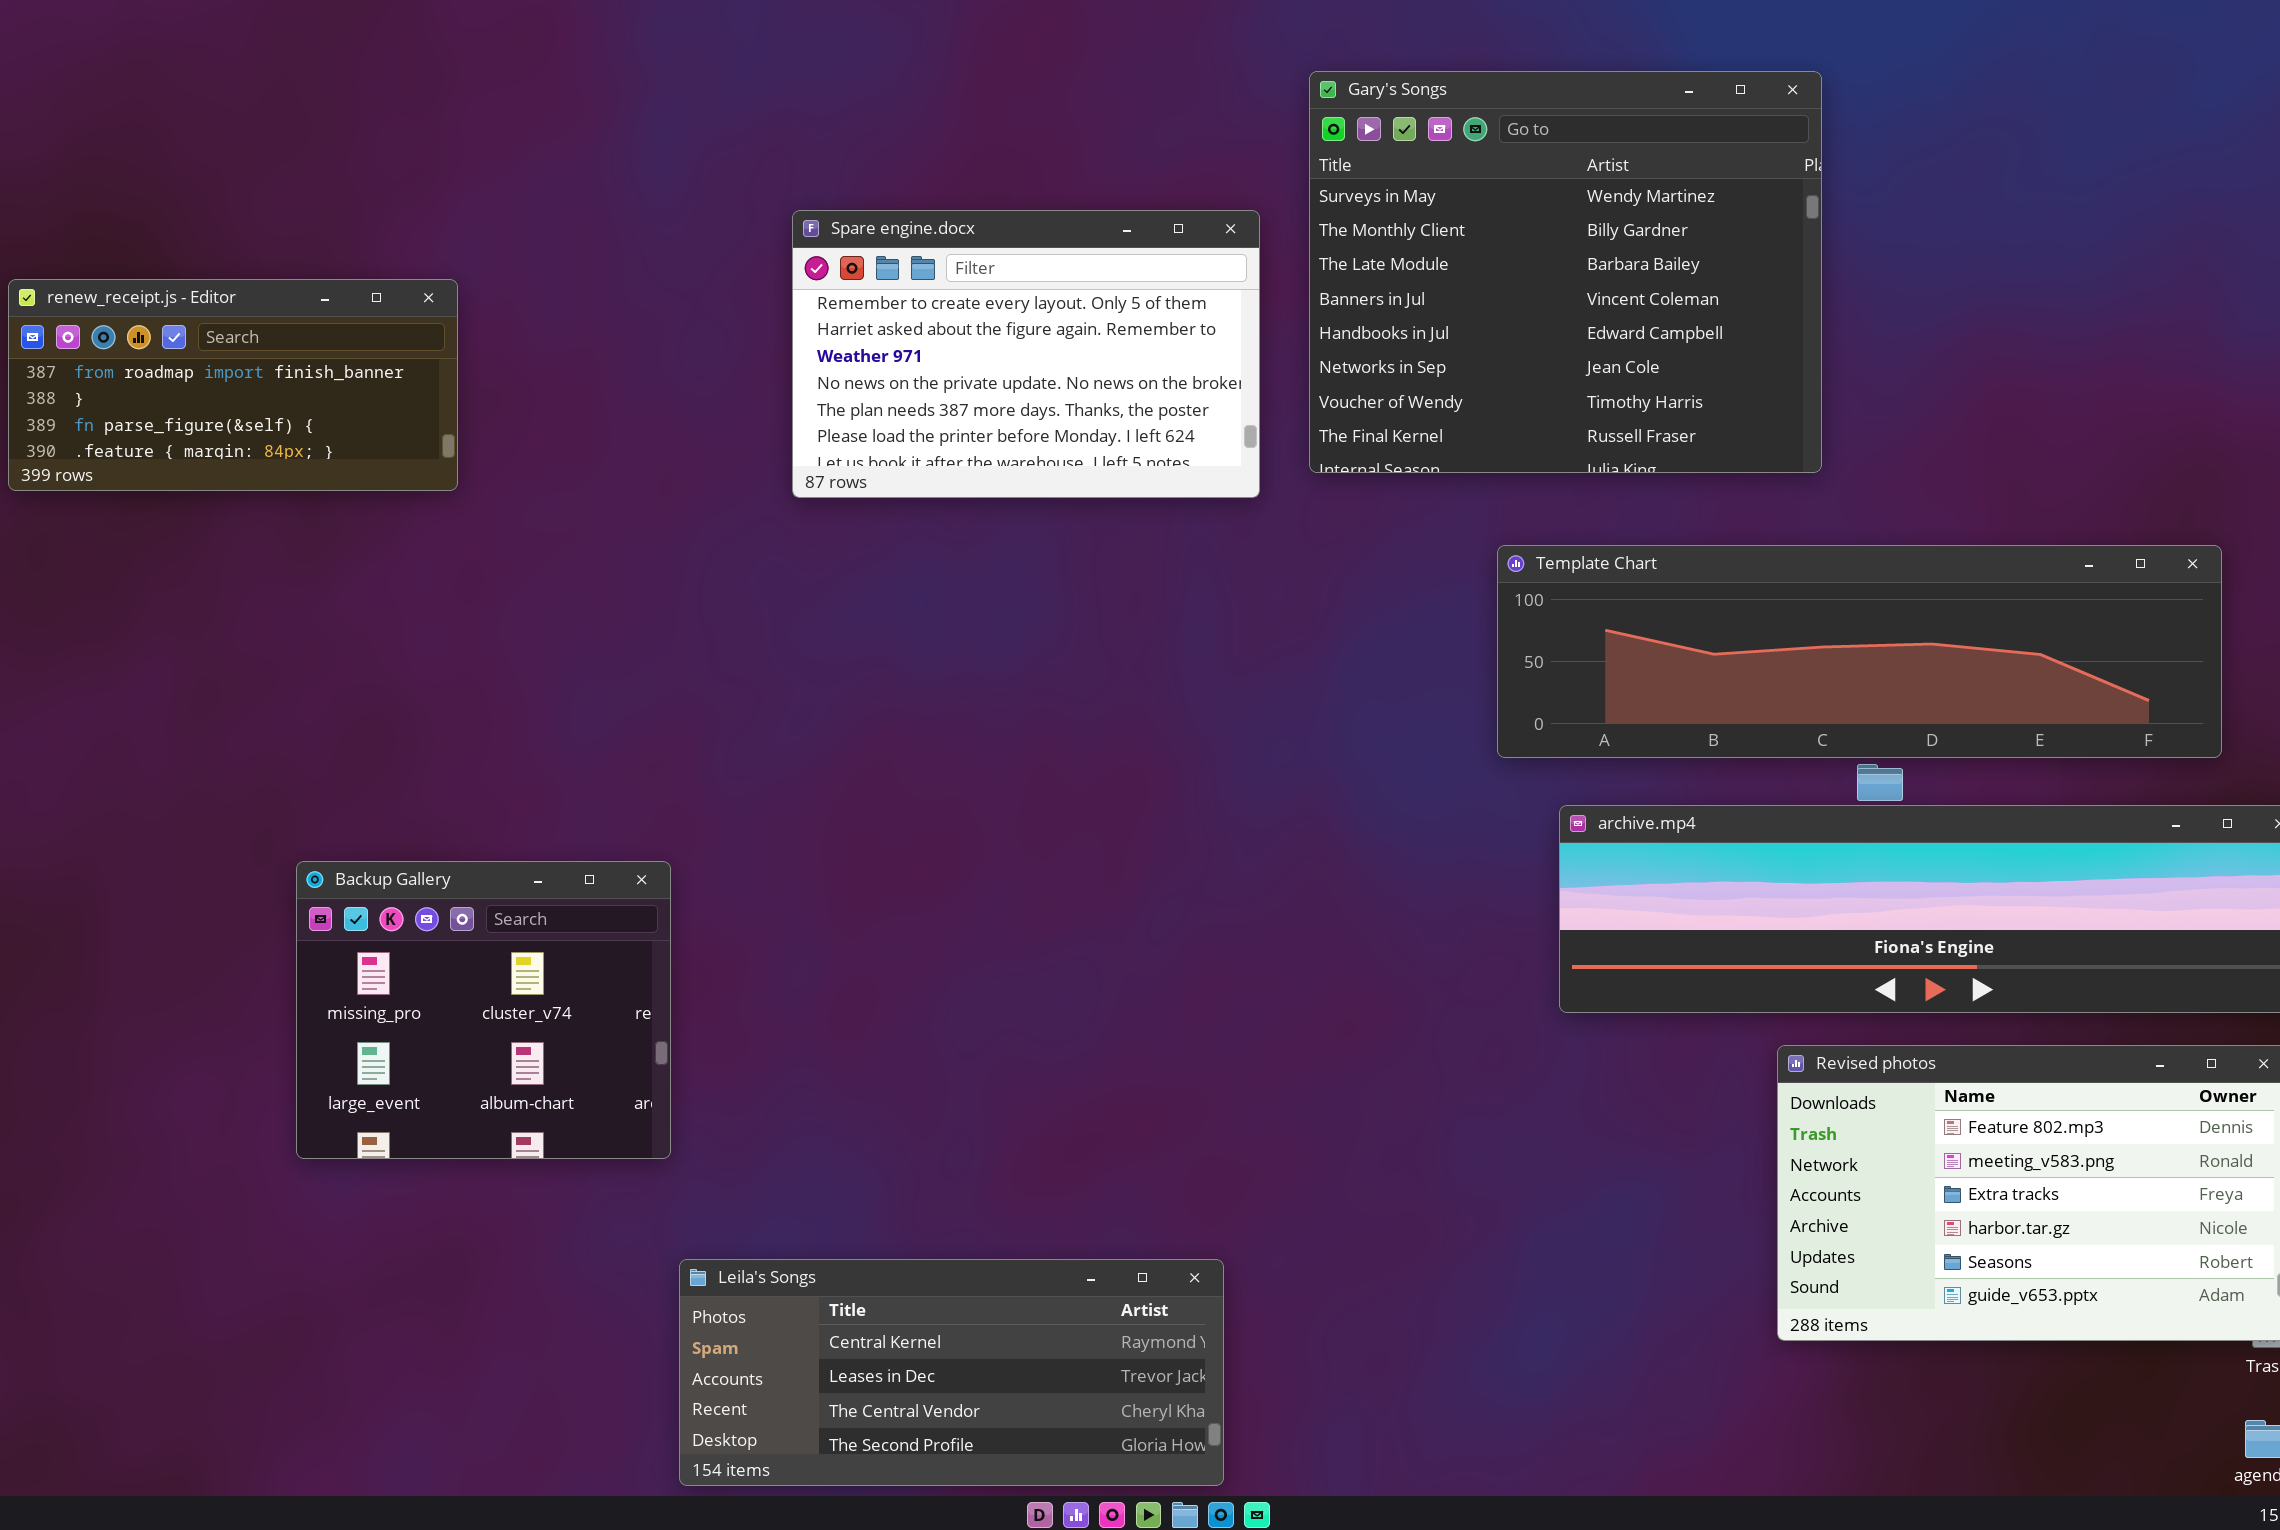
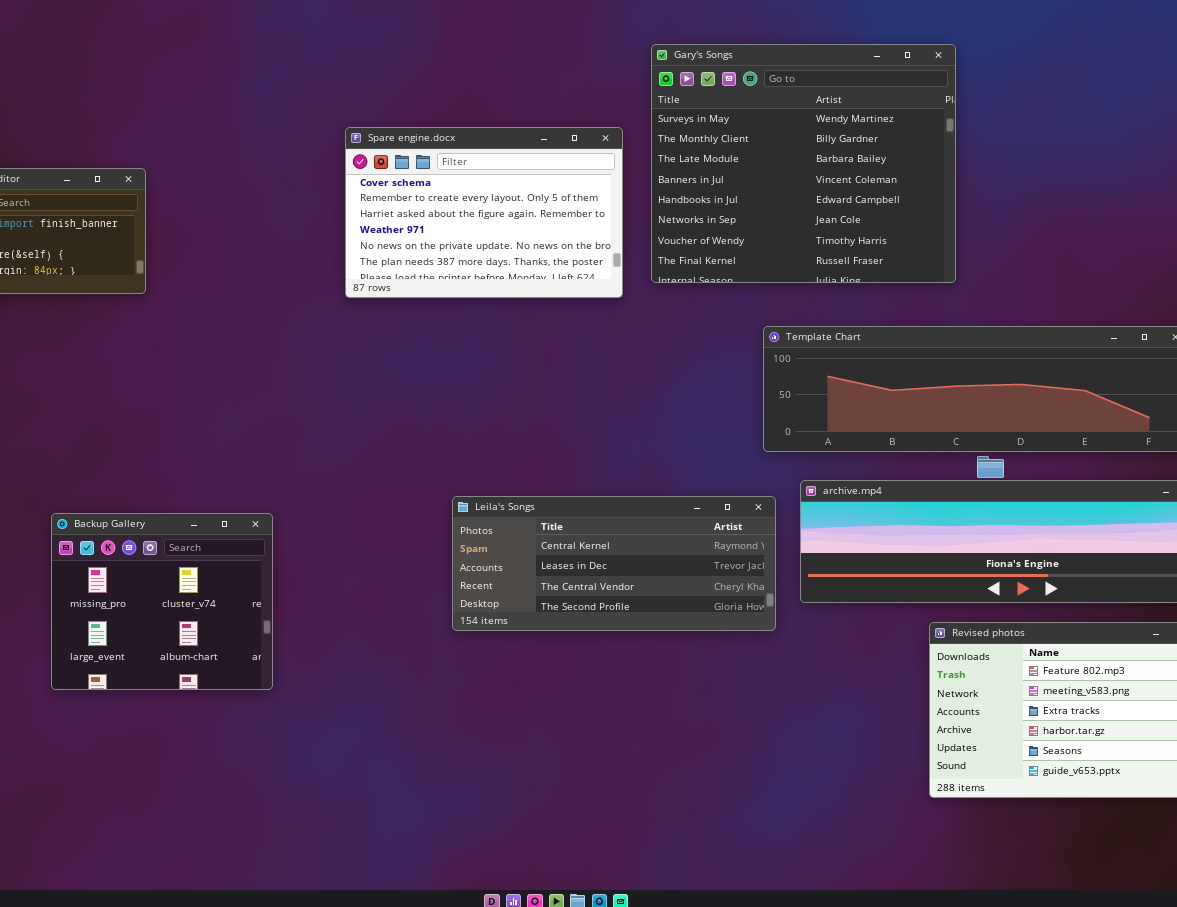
Spare engine.docx: [792,210,1260,498] -> [345,127,623,298], scrolled up 1 row
Leila's Songs: [679,1259,1224,1486] -> [452,496,776,631], moved

